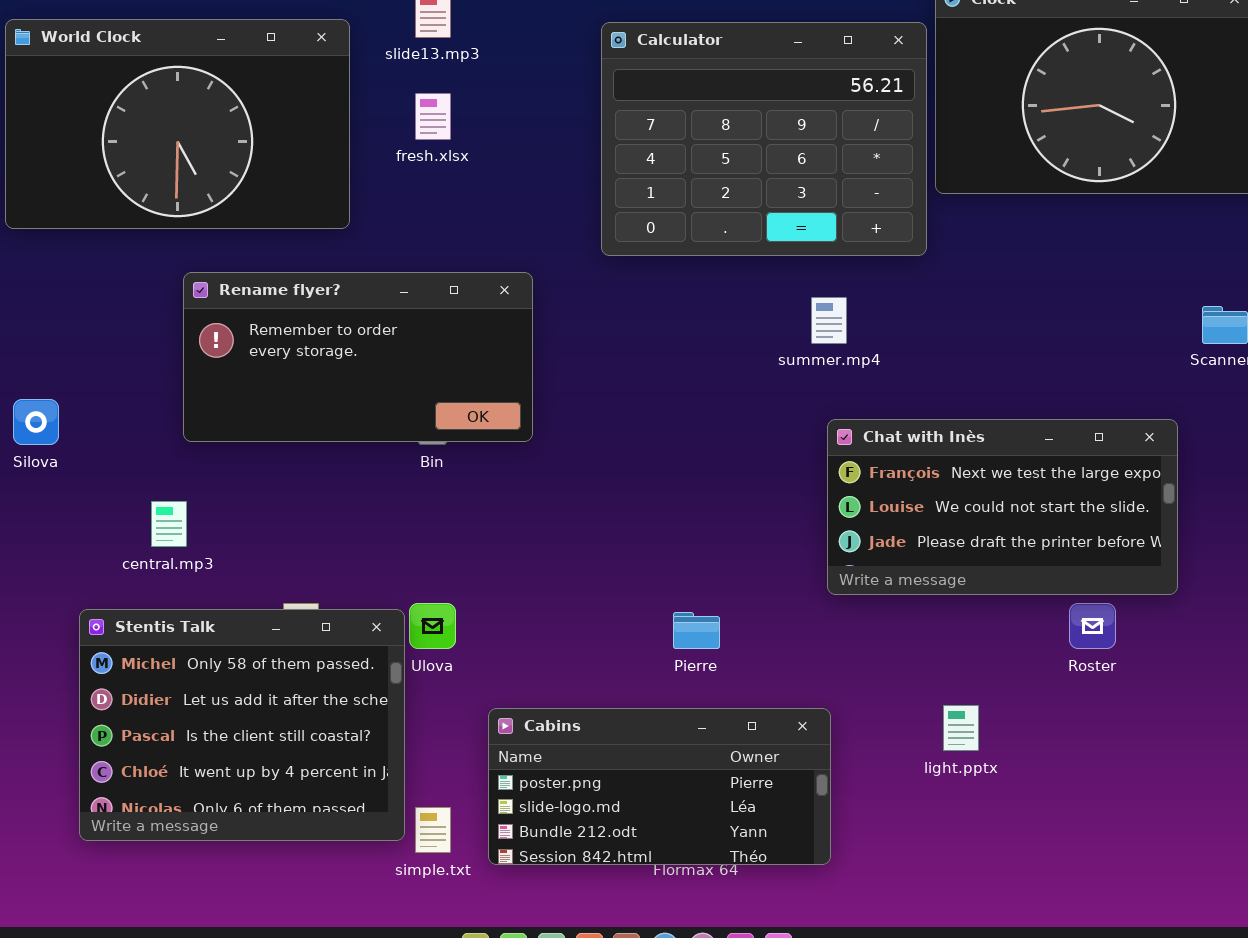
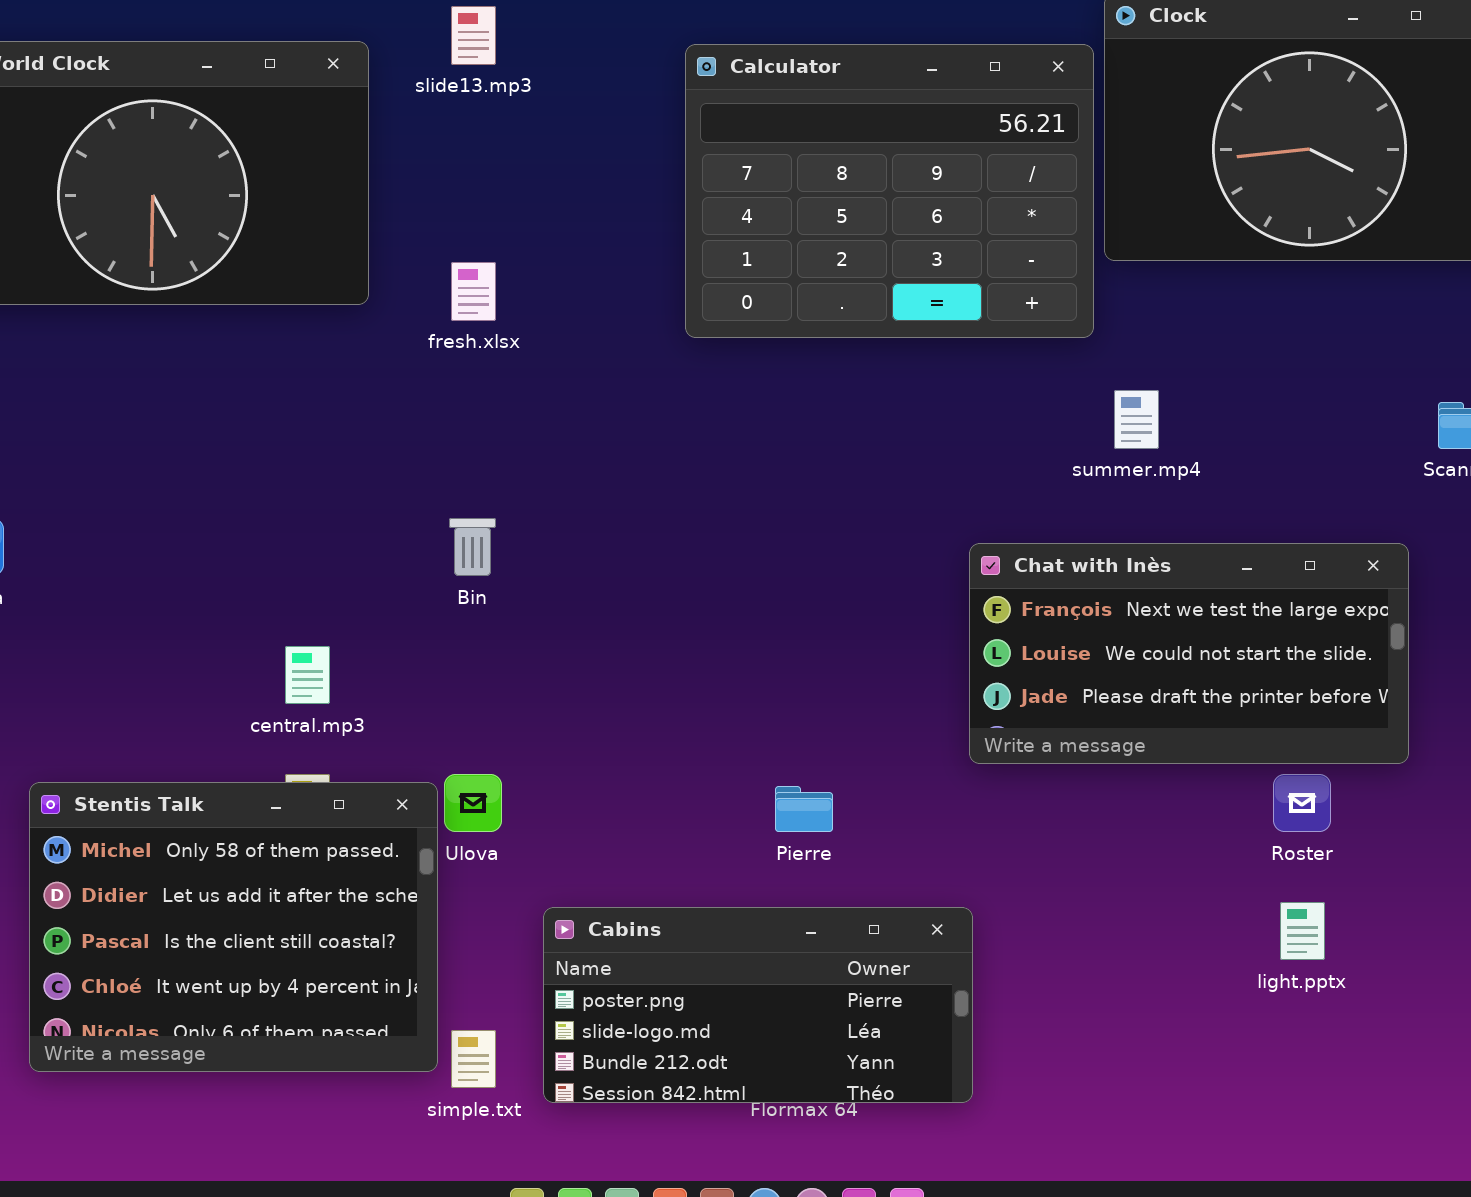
fresh.xlsx: [415,93,451,140] -> [451,262,496,321], moved
Rename flyer?: [183,272,533,442] -> none, closed
summer.mp4: [811,297,847,344] -> [1114,390,1159,449], moved
central.mp3: [151,501,187,547] -> [285,646,330,704], moved
light.pptx: [943,705,979,751] -> [1280,902,1325,960], moved

